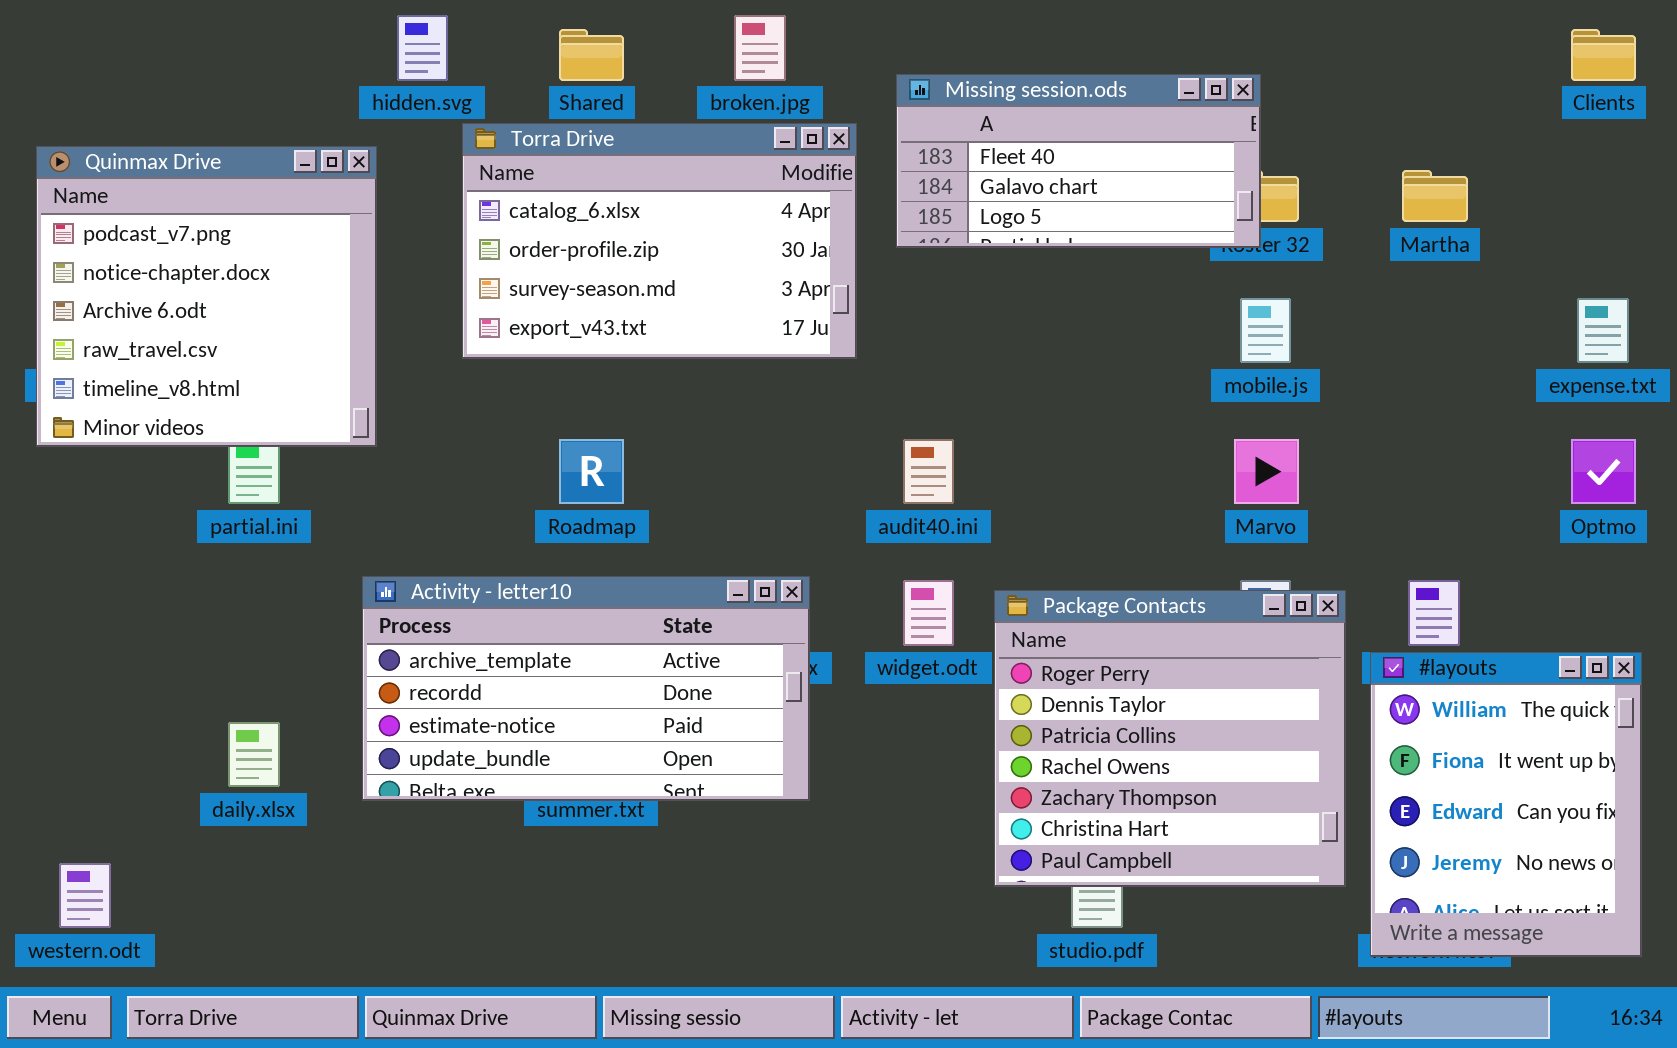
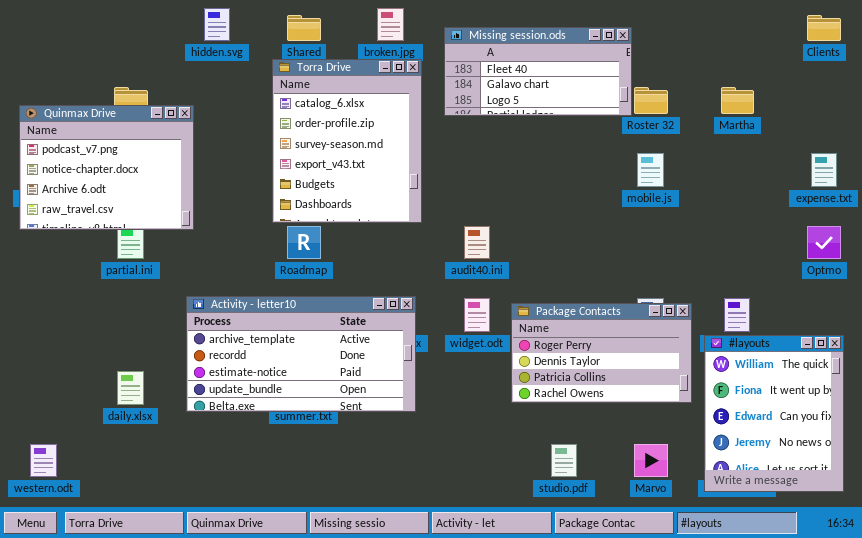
Missing session.ods: [896,74,1261,248] -> [444,27,632,116], moved
Torra Drive: [462,123,857,359] -> [272,59,422,223], moved, resized
Quinmax Drive: [36,146,377,447] -> [19,105,194,230], resized
Marvo: [1234,439,1299,504] -> [634,444,668,477], moved
Package Contacts: [994,590,1346,887] -> [511,303,692,403], resized

